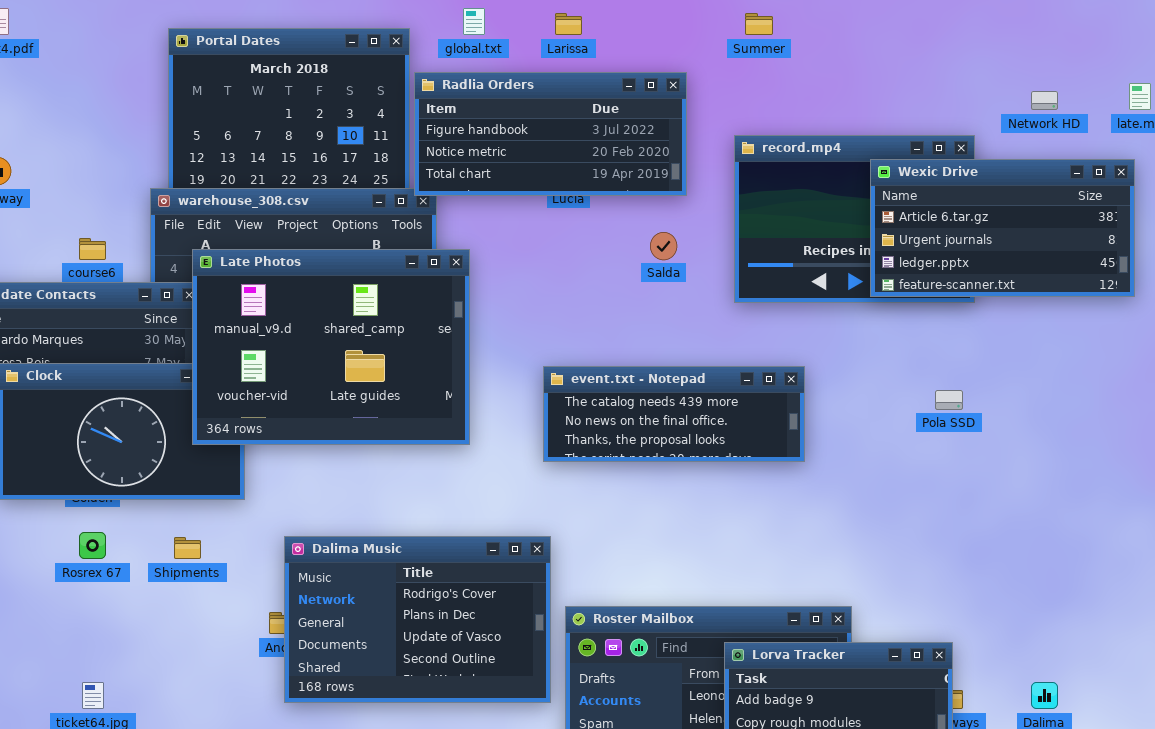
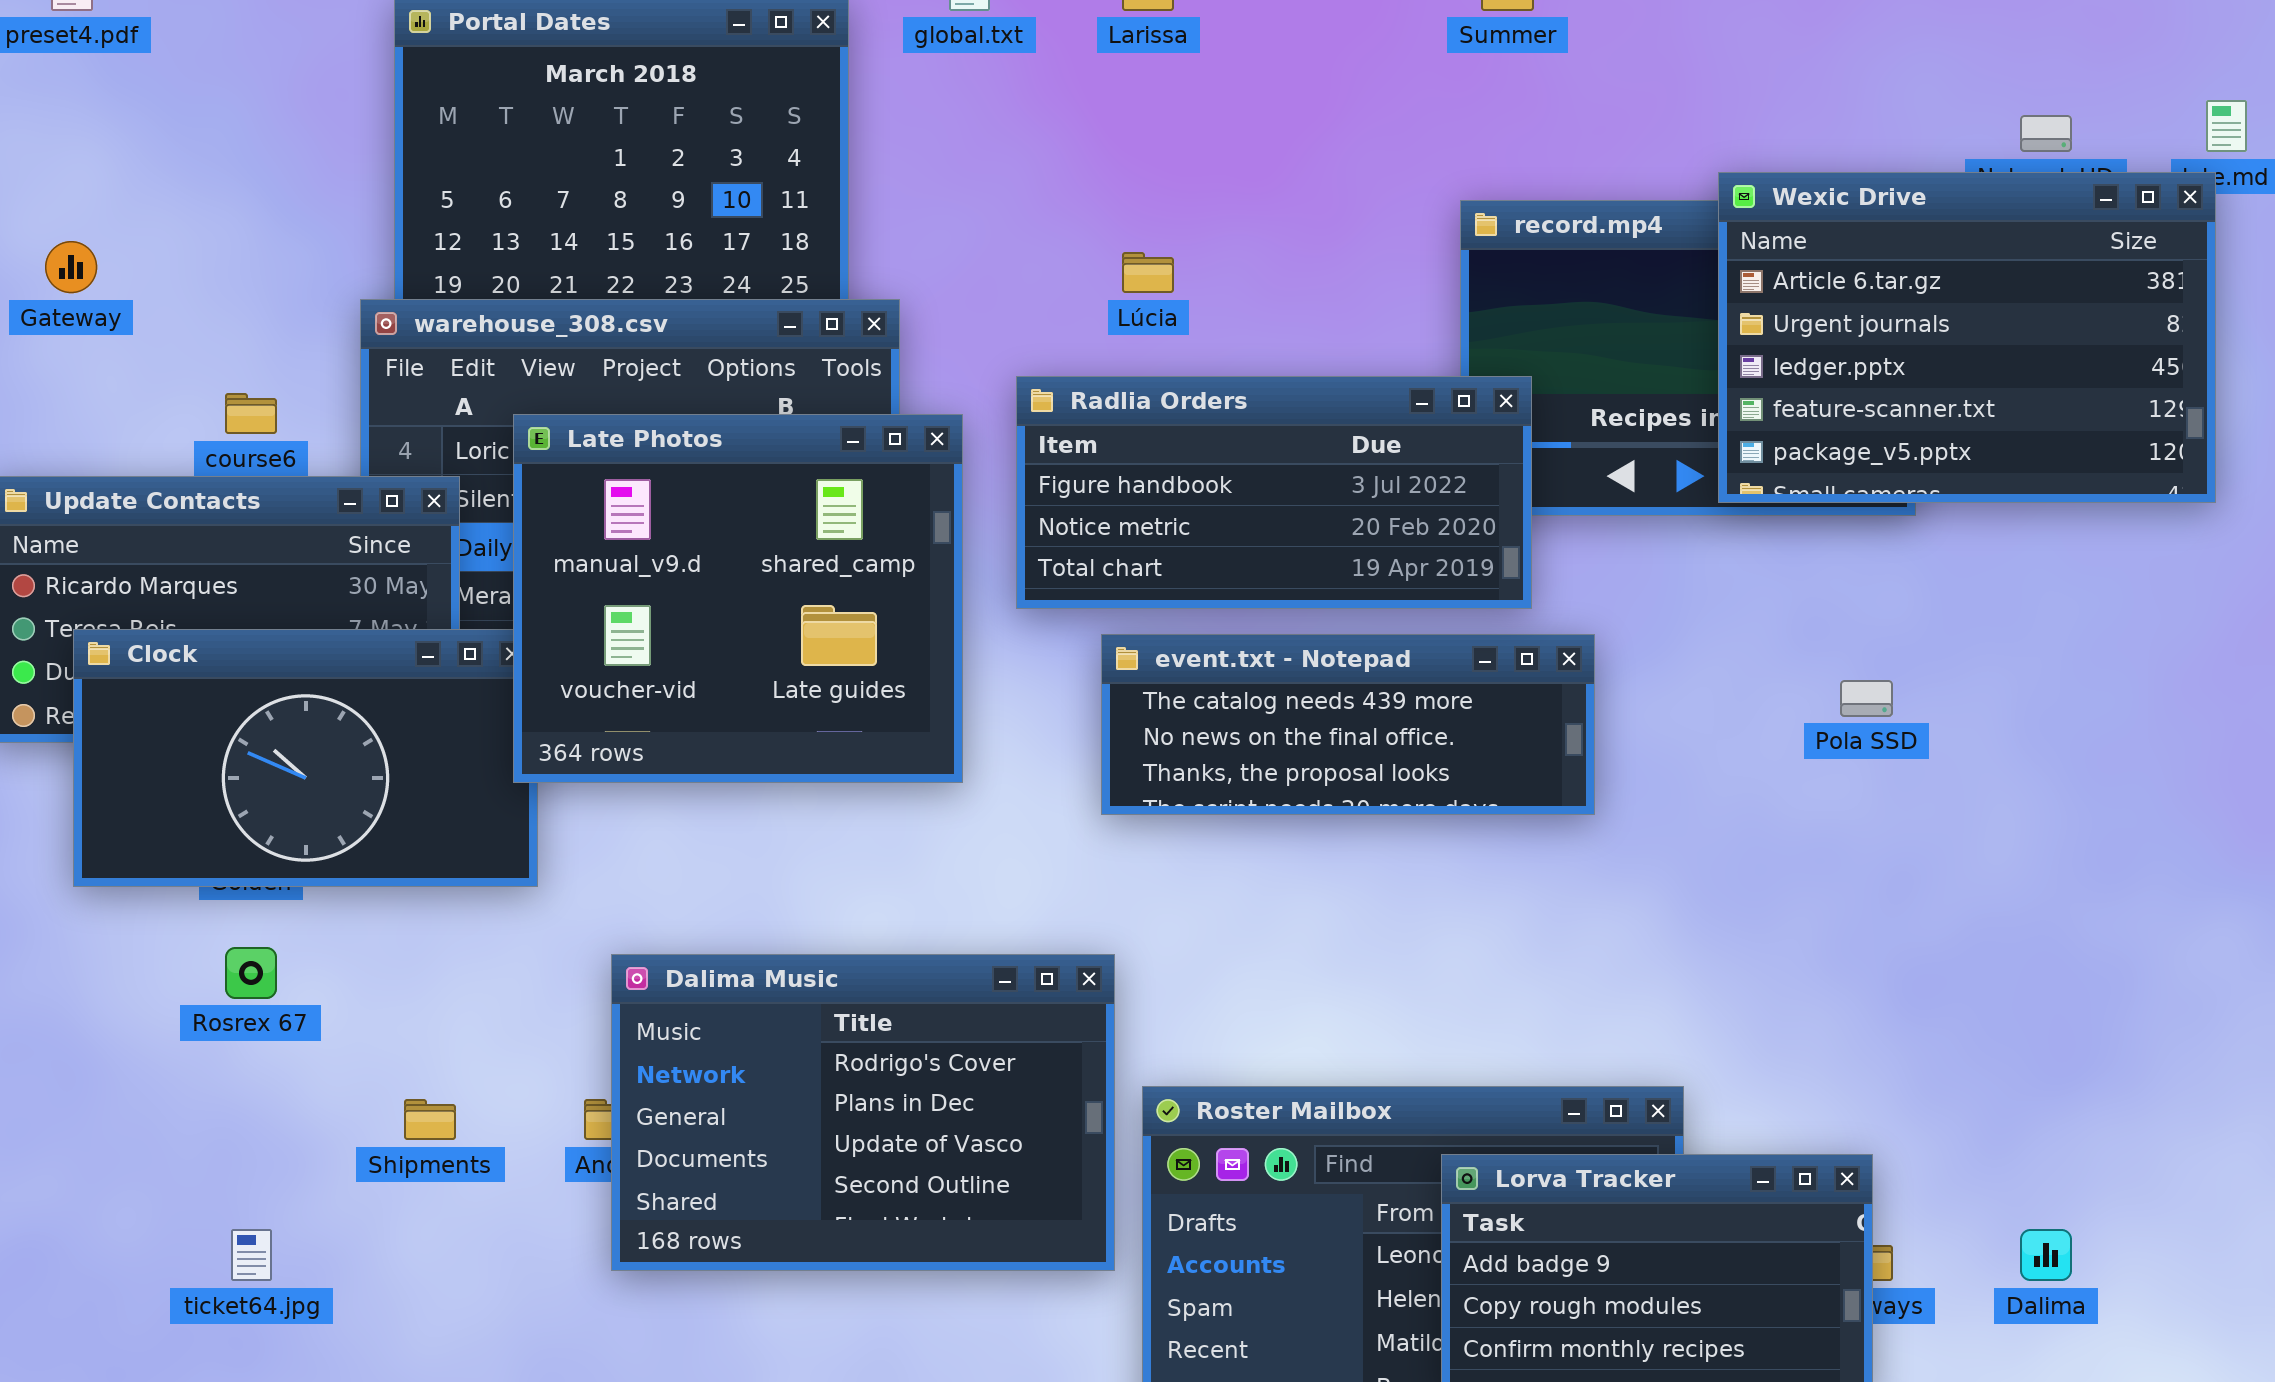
Radlia Orders: [414,72,687,196] -> [1016,376,1532,609], moved
Wexic Drive: [870,159,1135,297] -> [1718,172,2216,503], resized
Late Photos: [192,249,470,445] -> [513,414,963,783], resized
Shipments: [174,537,201,559] -> [404,1099,456,1140], moved

